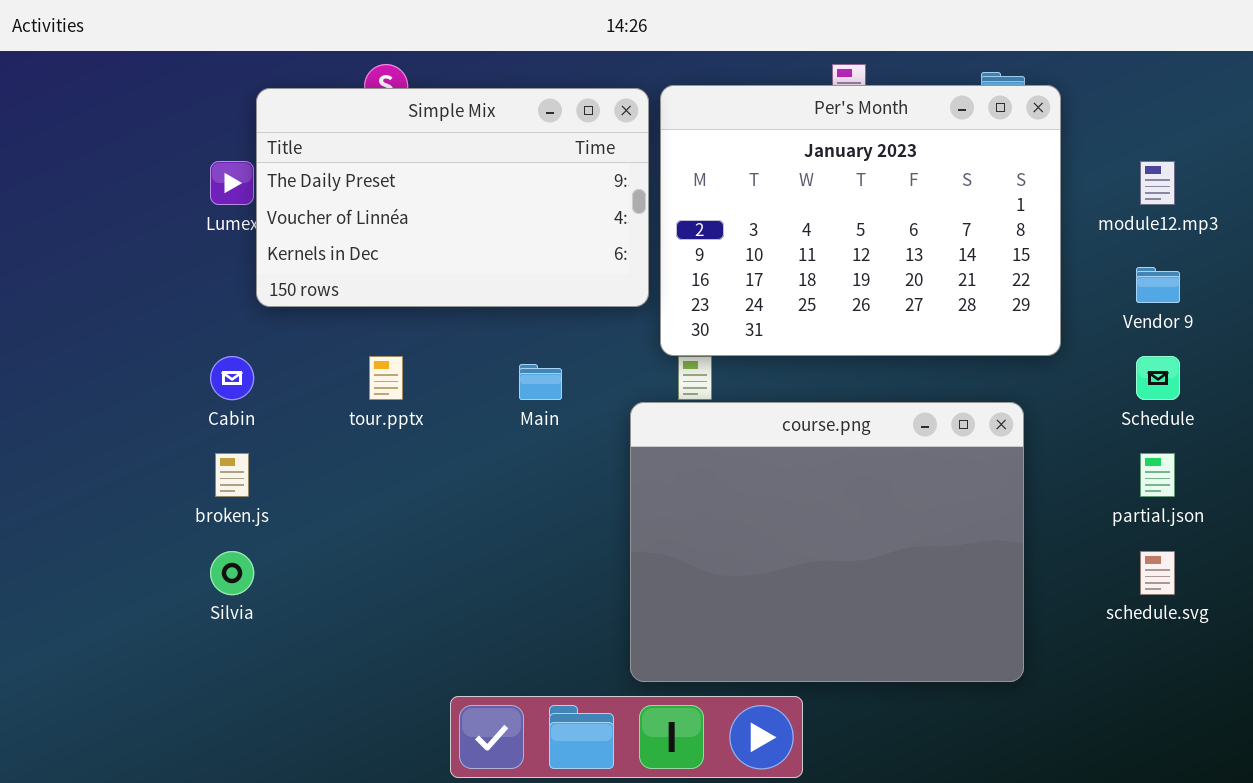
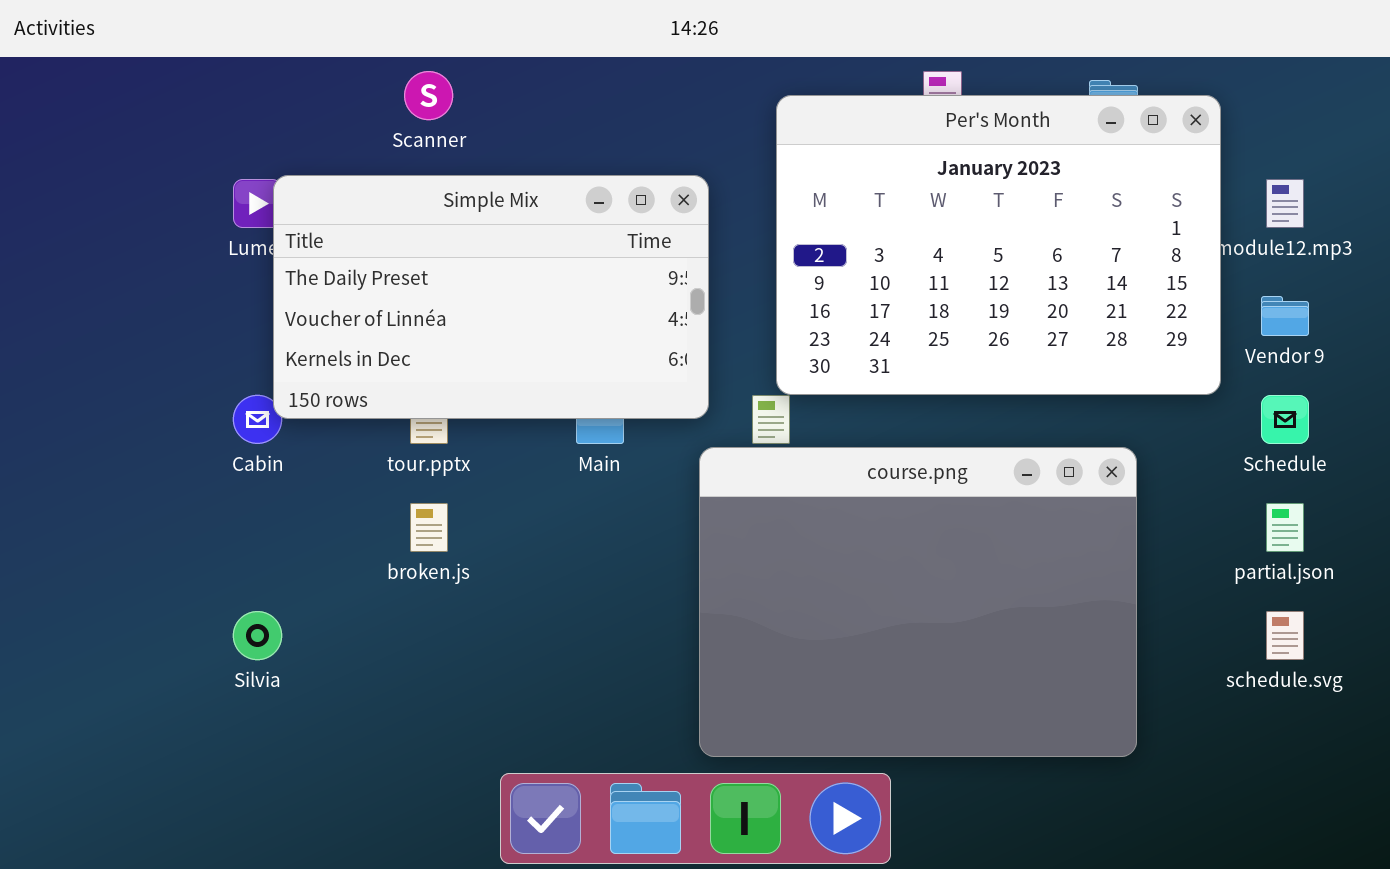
Per's Month: [660,85,1061,356] -> [776,95,1221,395], moved
Simple Mix: [256,88,649,307] -> [273,175,709,419], moved
broken.js: [215,453,249,497] -> [410,503,448,552], moved

